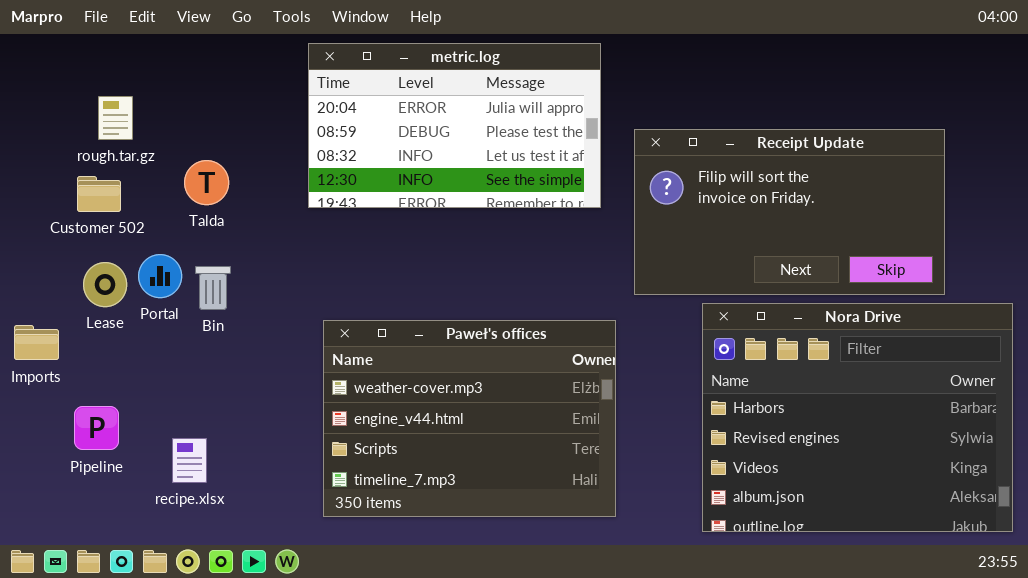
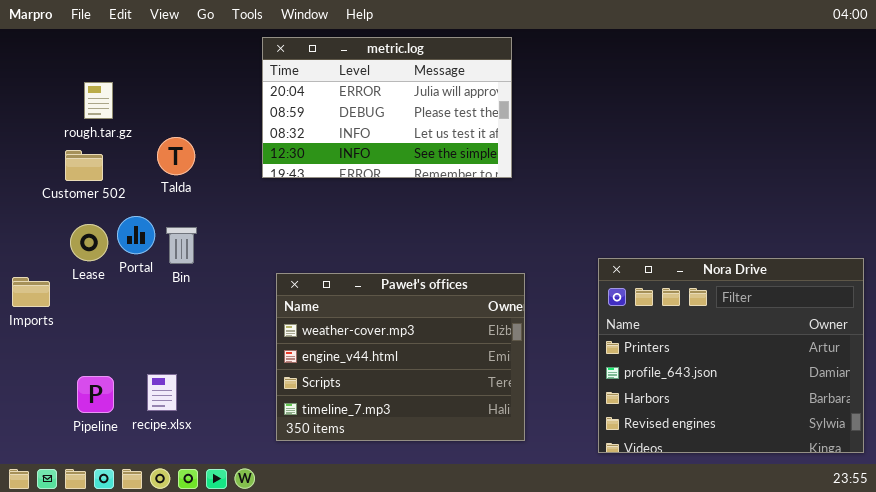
Receipt Update: [634,129,945,295] -> none, closed
Nora Drive: [702,303,1013,532] -> [598,258,864,453], scrolled up 2 rows
Pipeline: [74,406,119,450] -> [77,376,114,413], moved

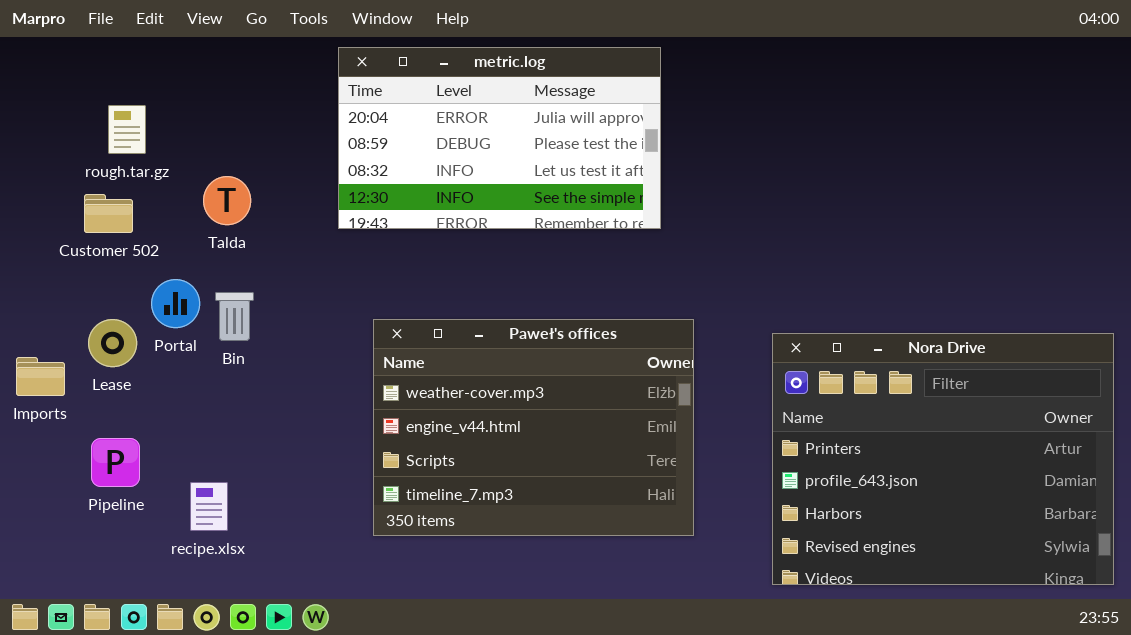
Lease: [70,224,108,261] -> [88,319,137,367], moved
Paweł's offices: [276,273,525,441] -> [373,319,694,536], moved
Pipeline: [77,376,114,413] -> [91,438,140,487], moved

